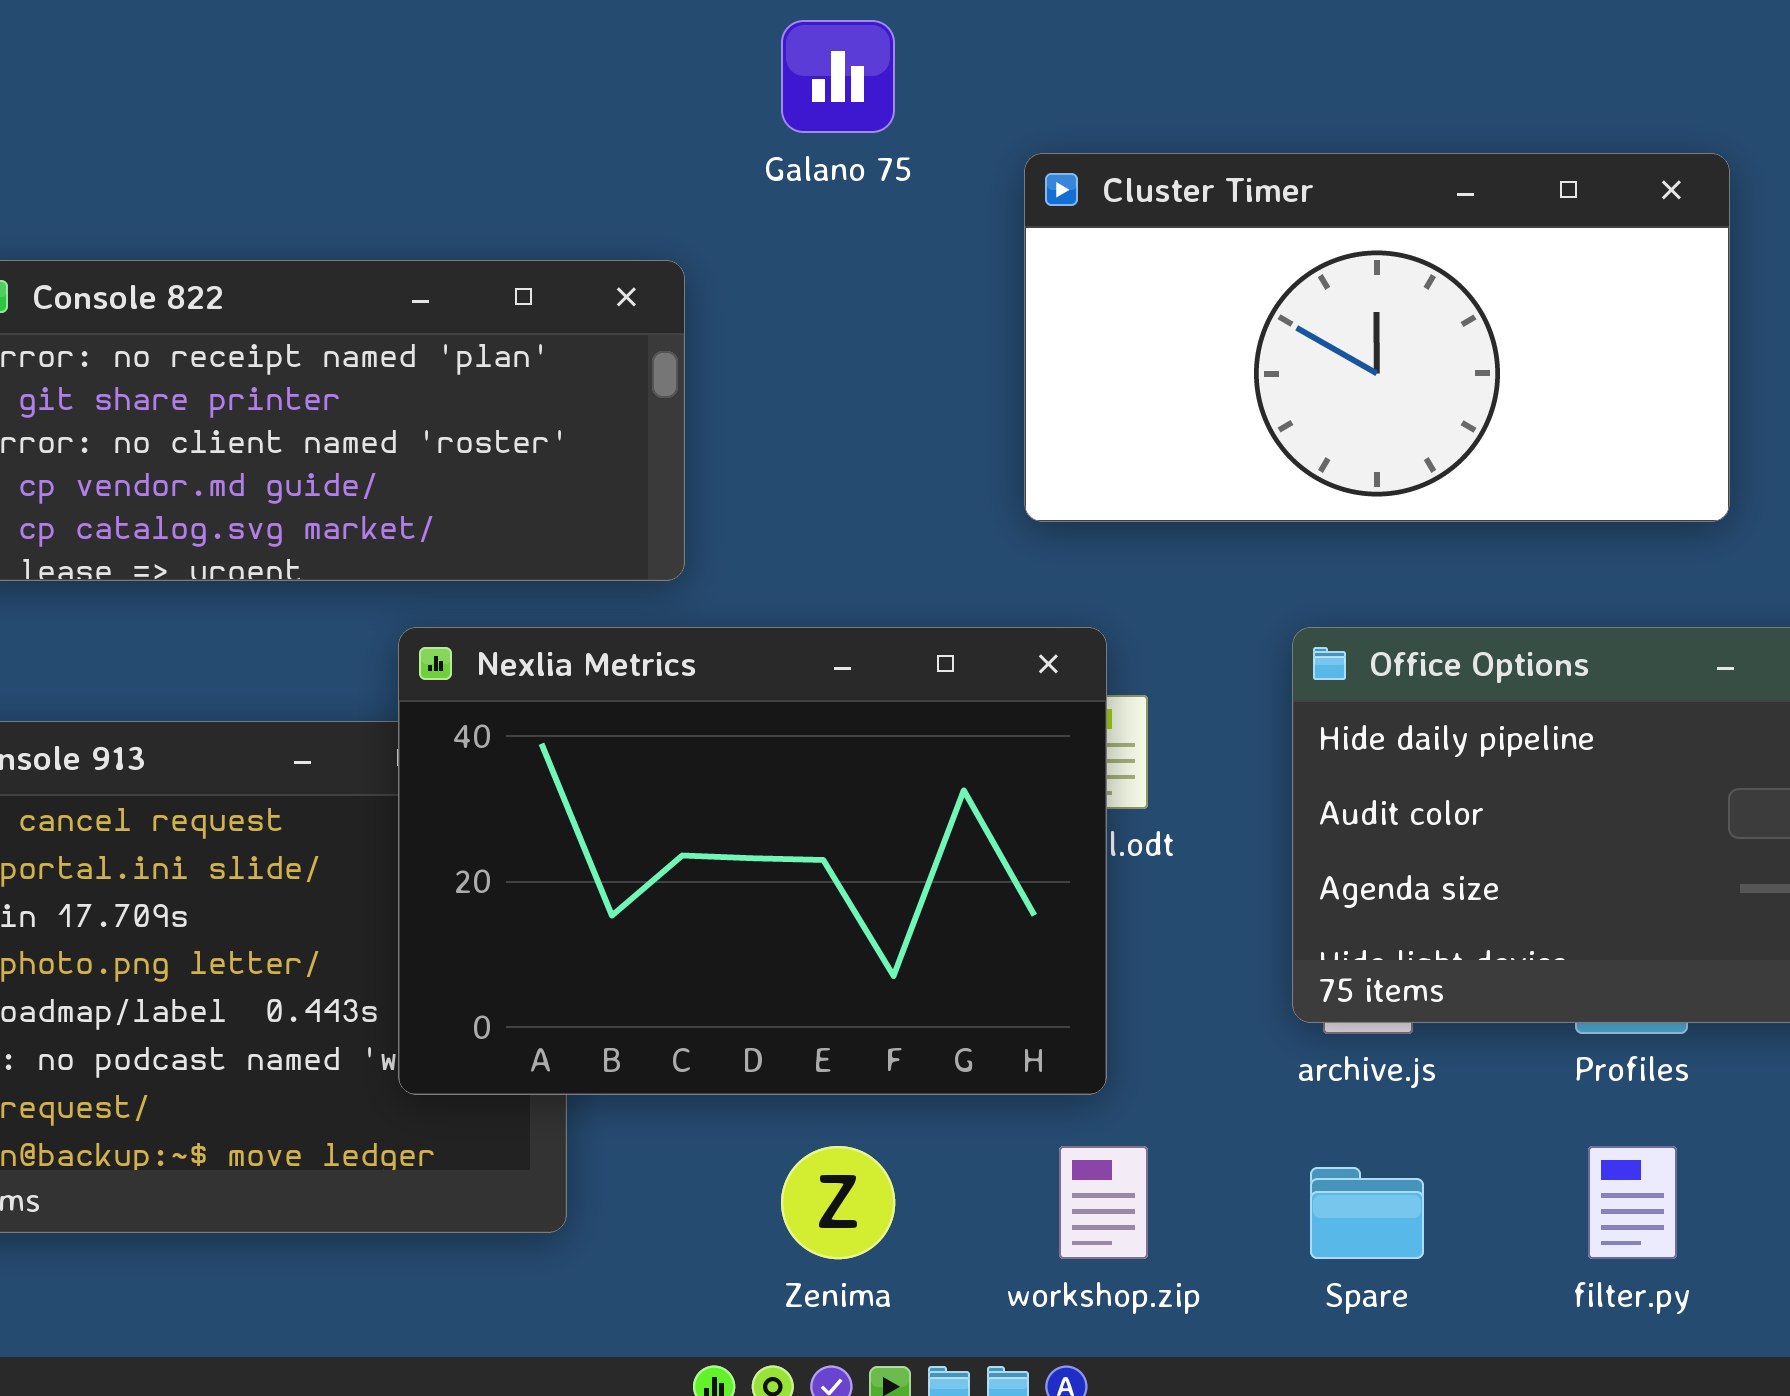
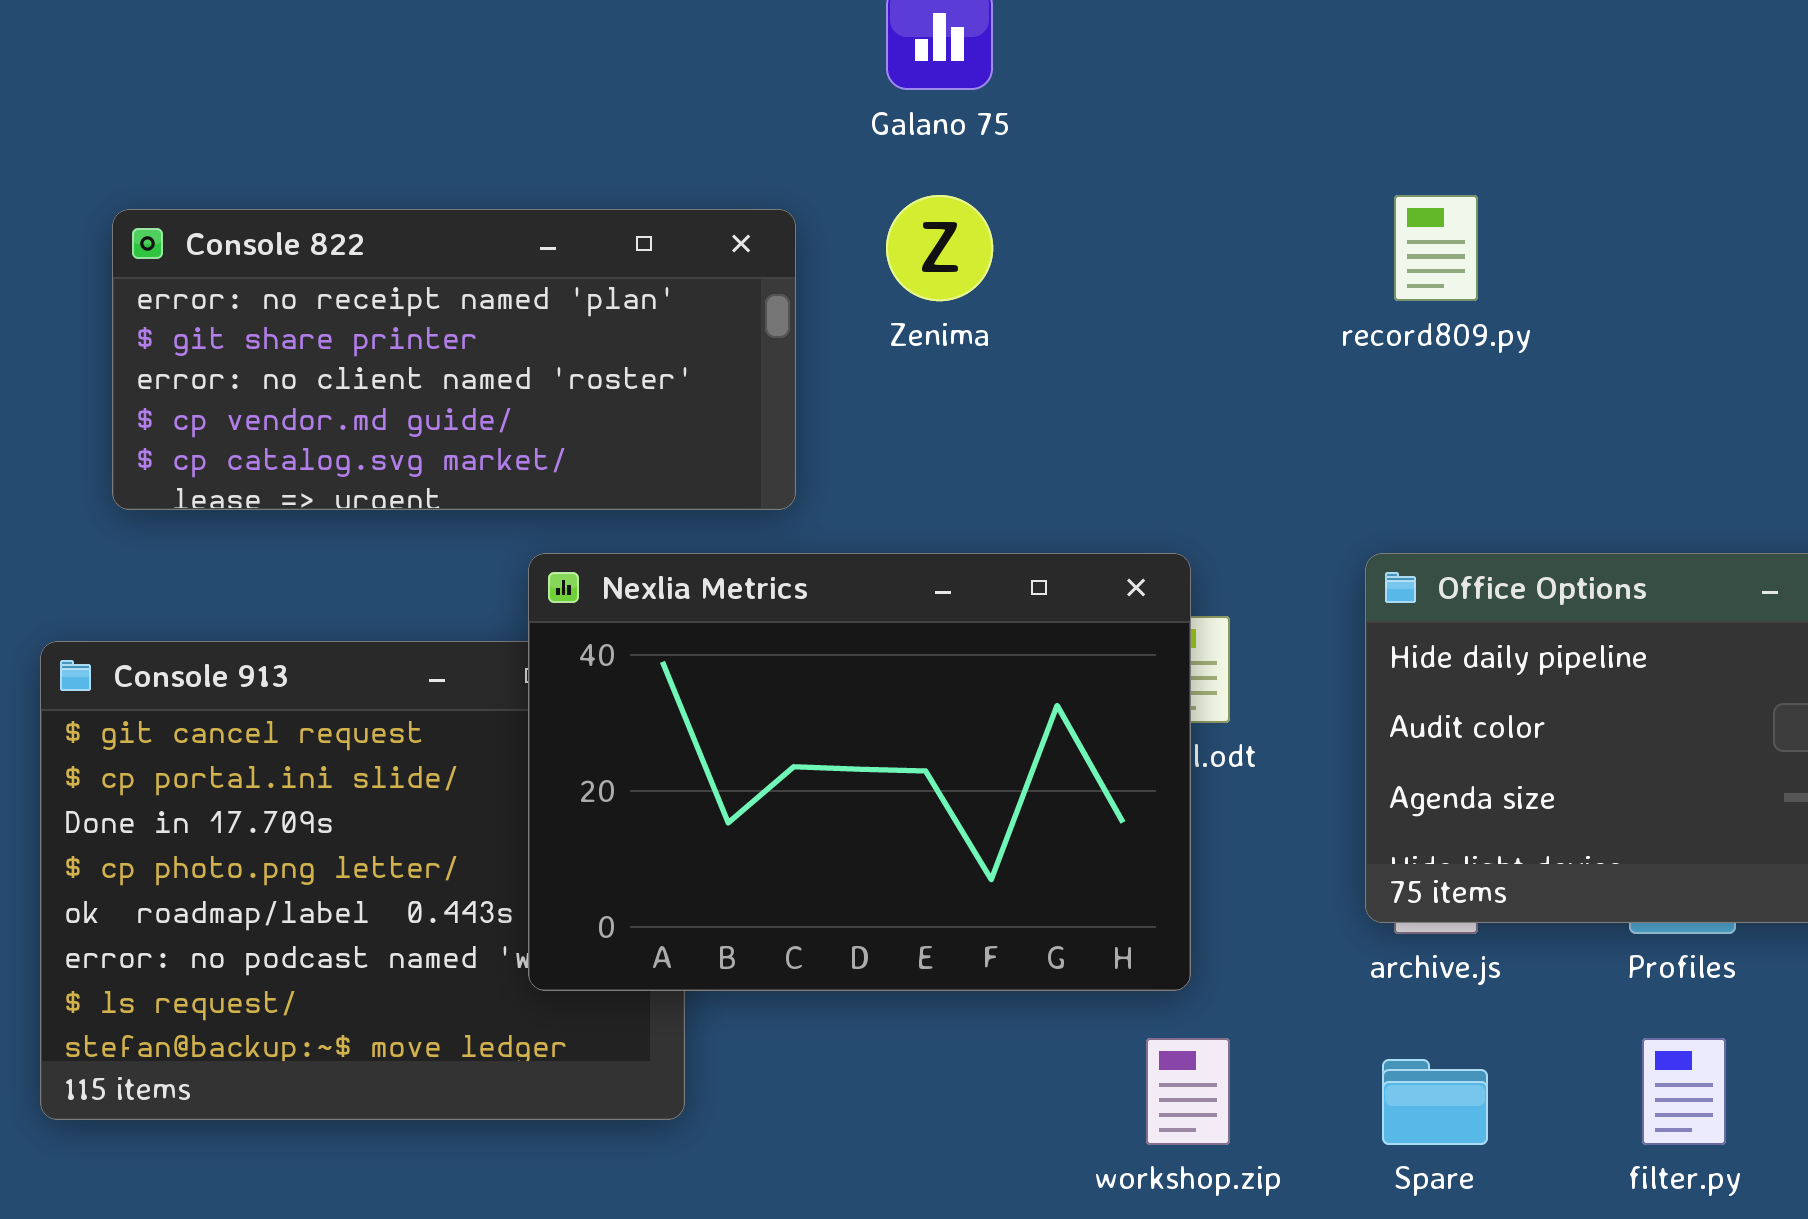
Cluster Timer: [1024,153,1730,522] -> none, closed
Zenima: [781,1146,895,1259] -> [886,195,993,301], moved

